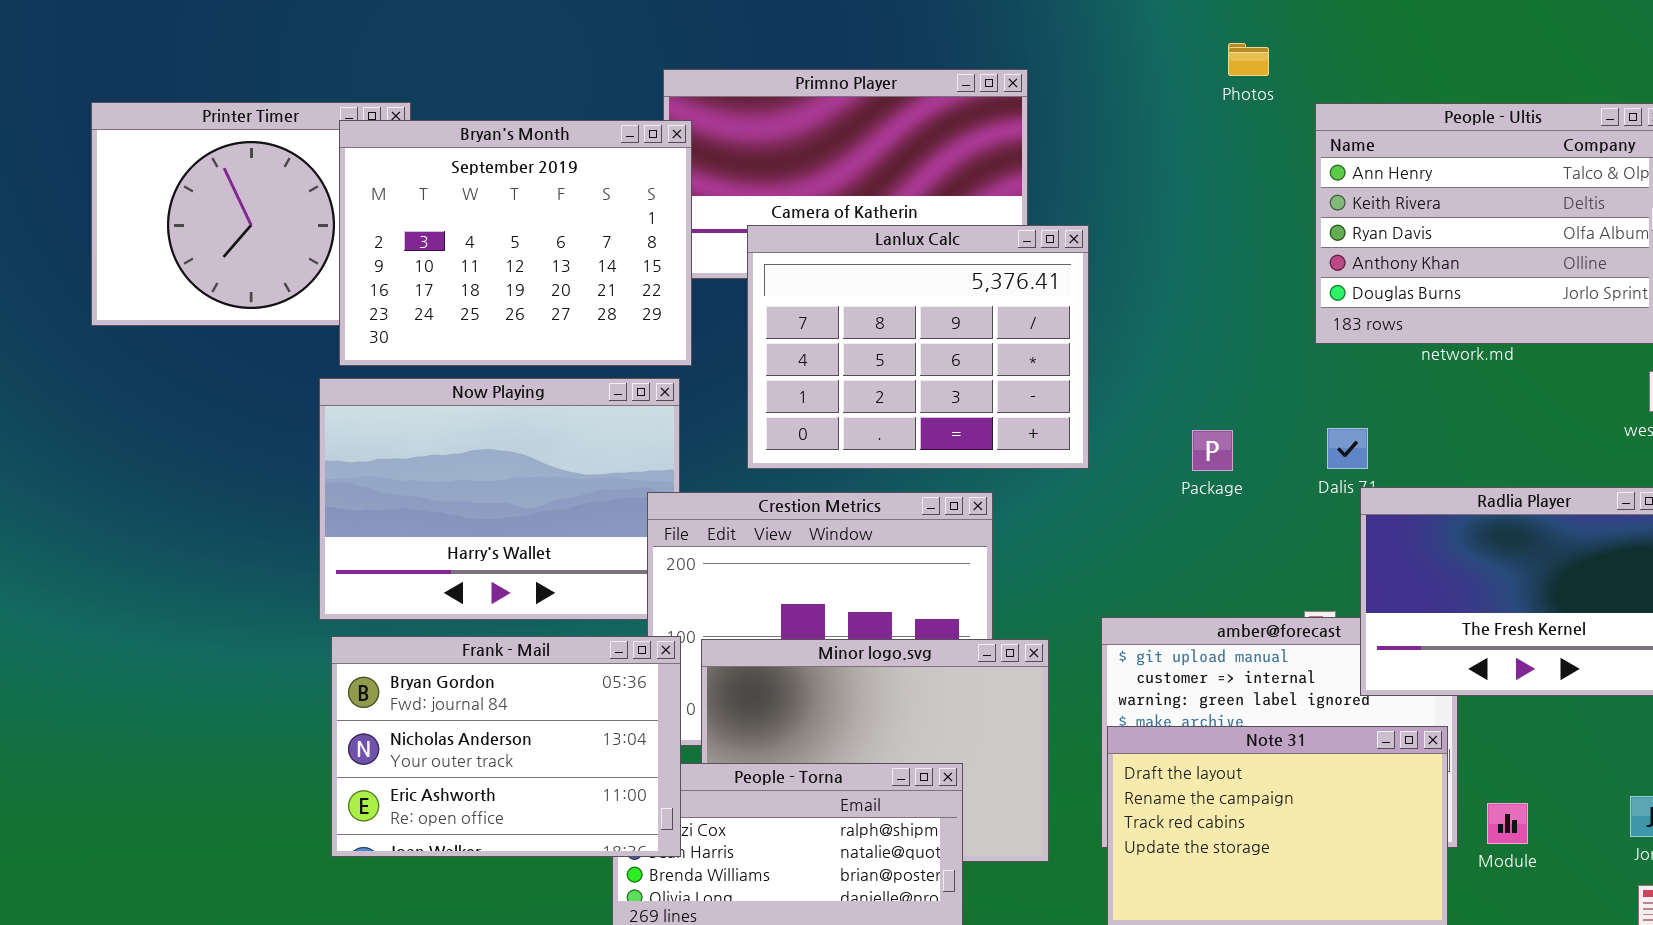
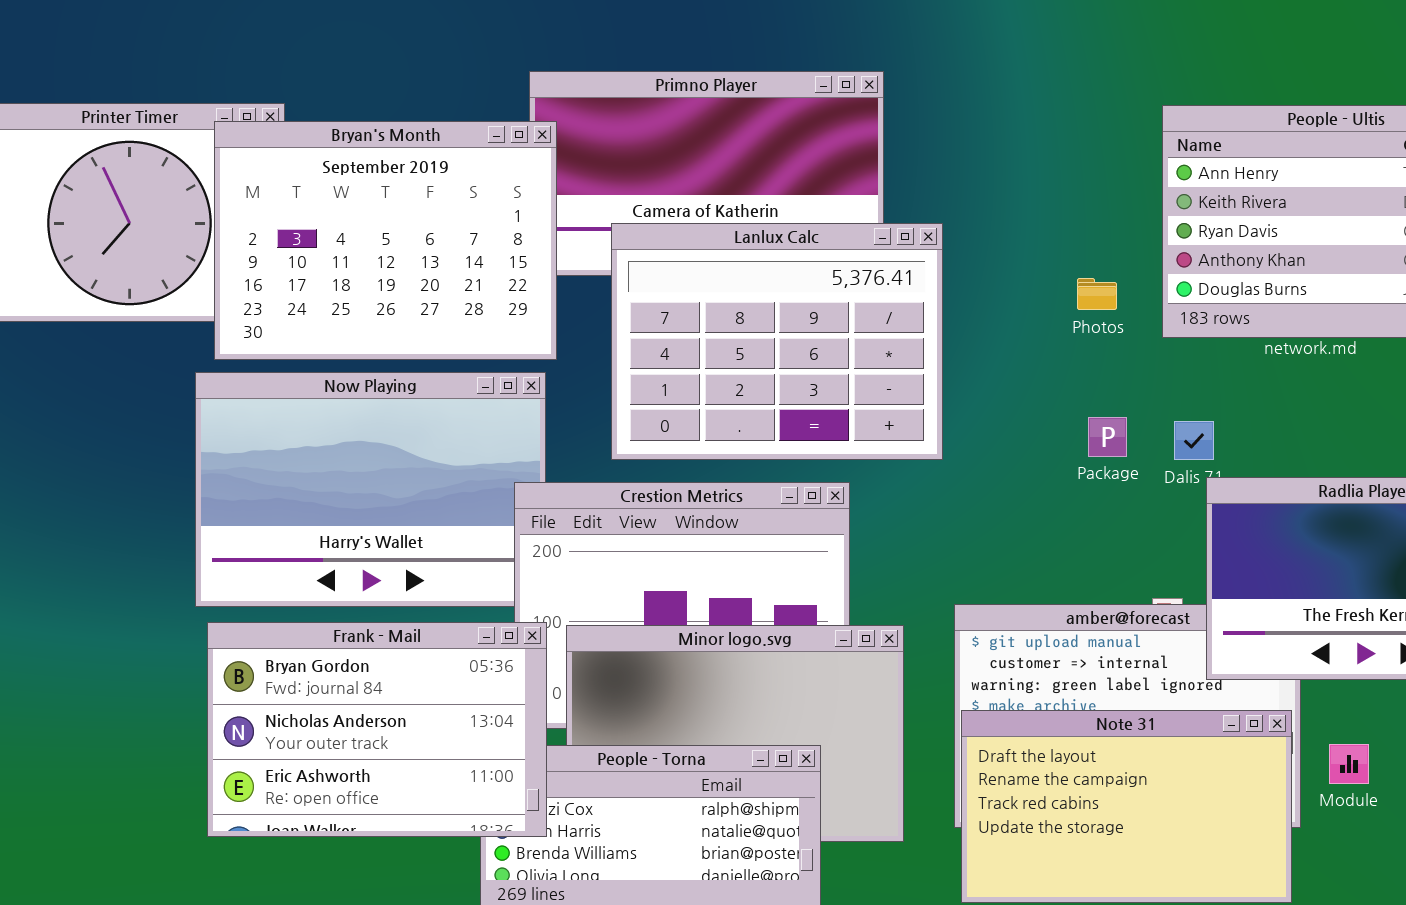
Photos: [1228,43,1269,76] -> [1077,278,1117,310], moved
Package: [1192,430,1233,471] -> [1088,417,1127,457], moved
Module: [1487,803,1528,844] -> [1329,744,1369,784], moved

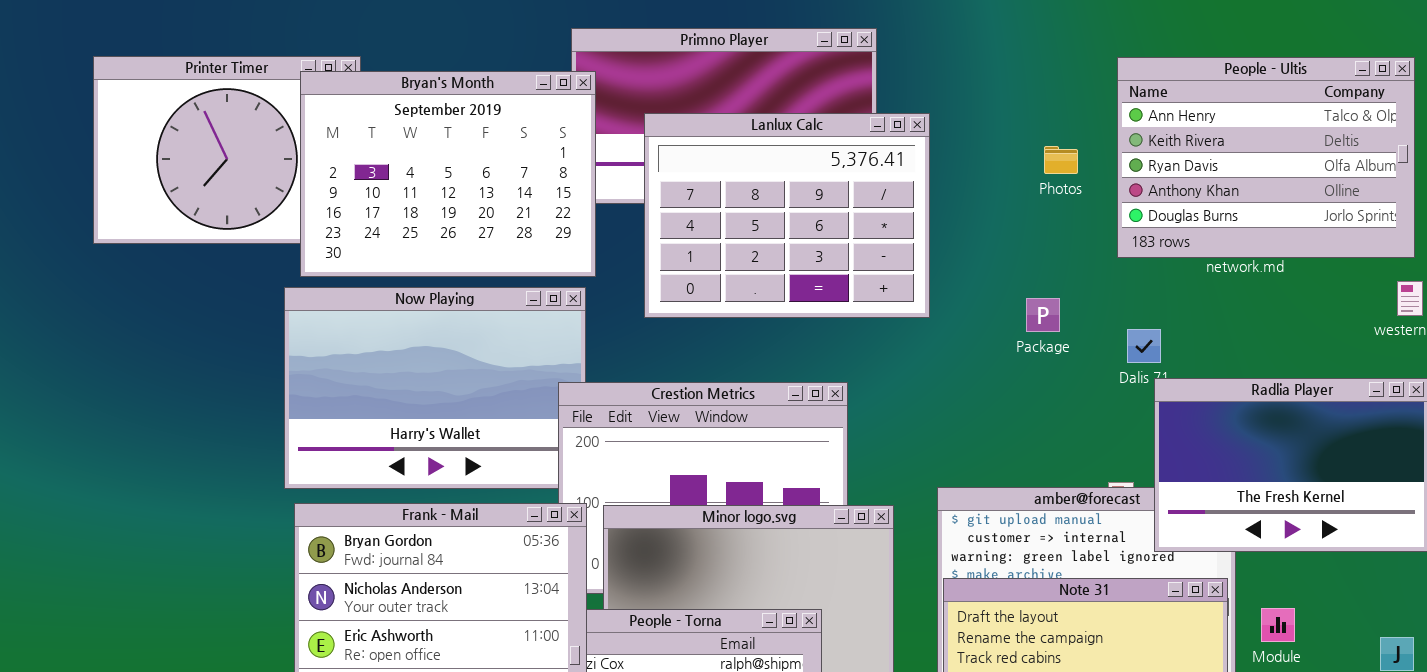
Lanlux Calc: [611,223,943,460] -> [644,113,930,318], moved
Photos: [1077,278,1117,310] -> [1044,146,1078,174], moved
Package: [1088,417,1127,457] -> [1026,298,1060,332], moved

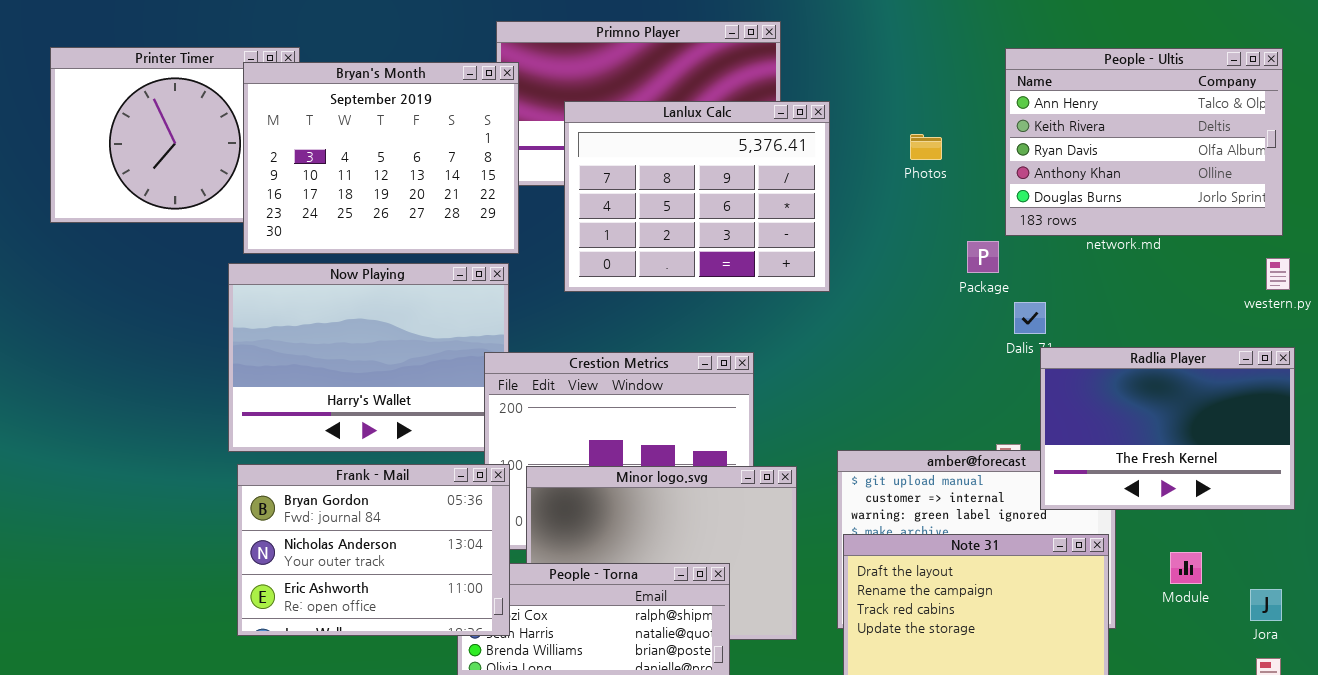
Photos: [1044,146,1078,174] -> [910,134,942,160], moved
Package: [1026,298,1060,332] -> [967,241,999,273], moved
Module: [1261,608,1295,642] -> [1170,552,1202,584], moved

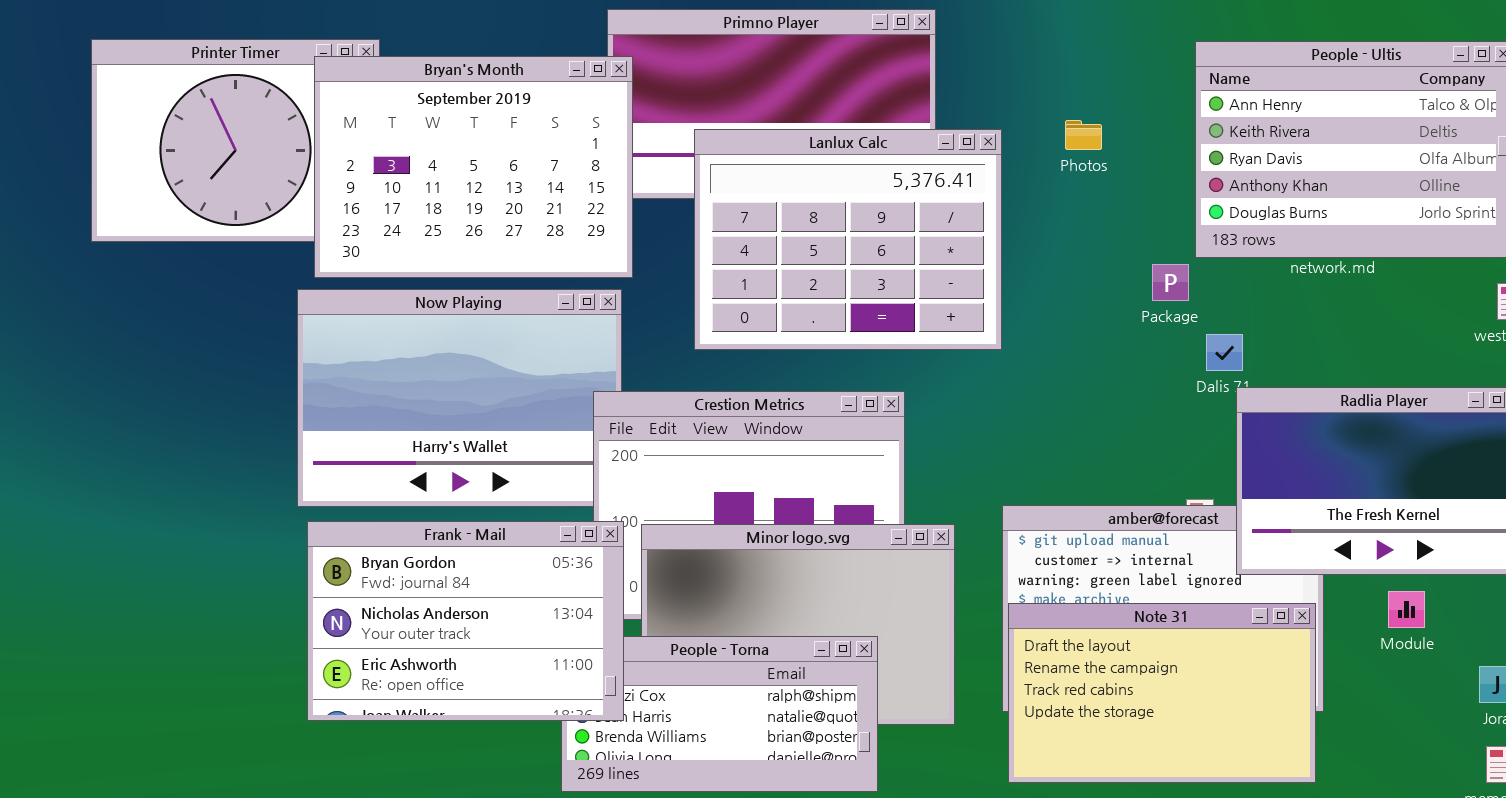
Lanlux Calc: [564,101,830,292] -> [694,129,1002,350], moved
Photos: [910,134,942,160] -> [1065,120,1102,150], moved
Module: [1170,552,1202,584] -> [1388,591,1425,628], moved

